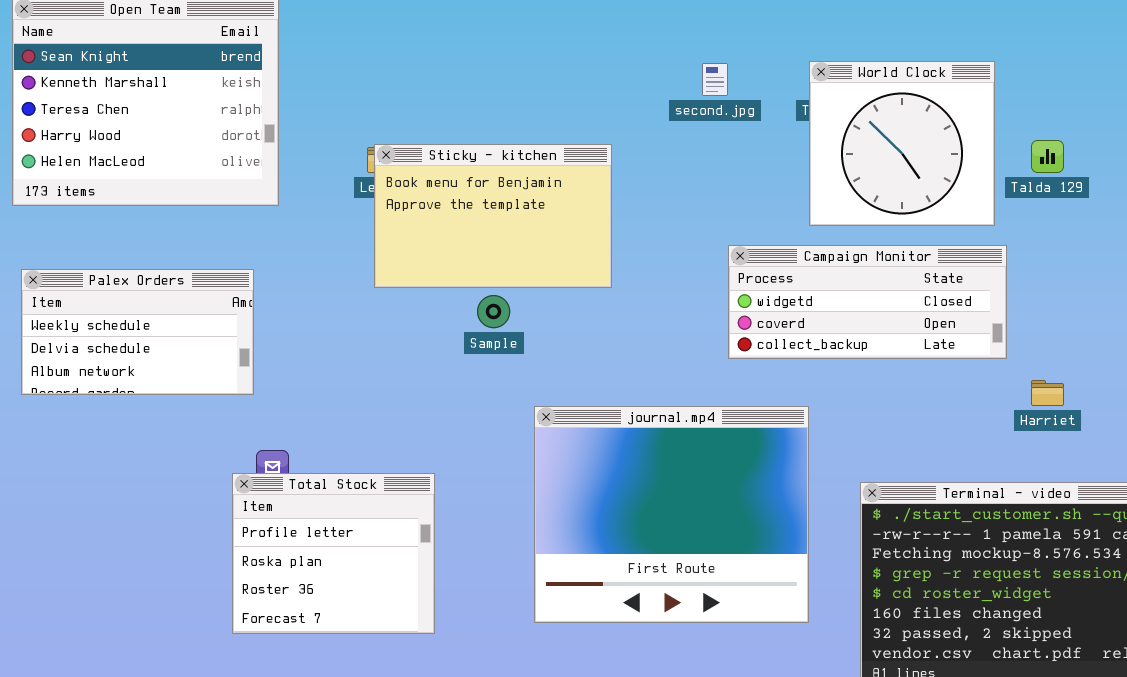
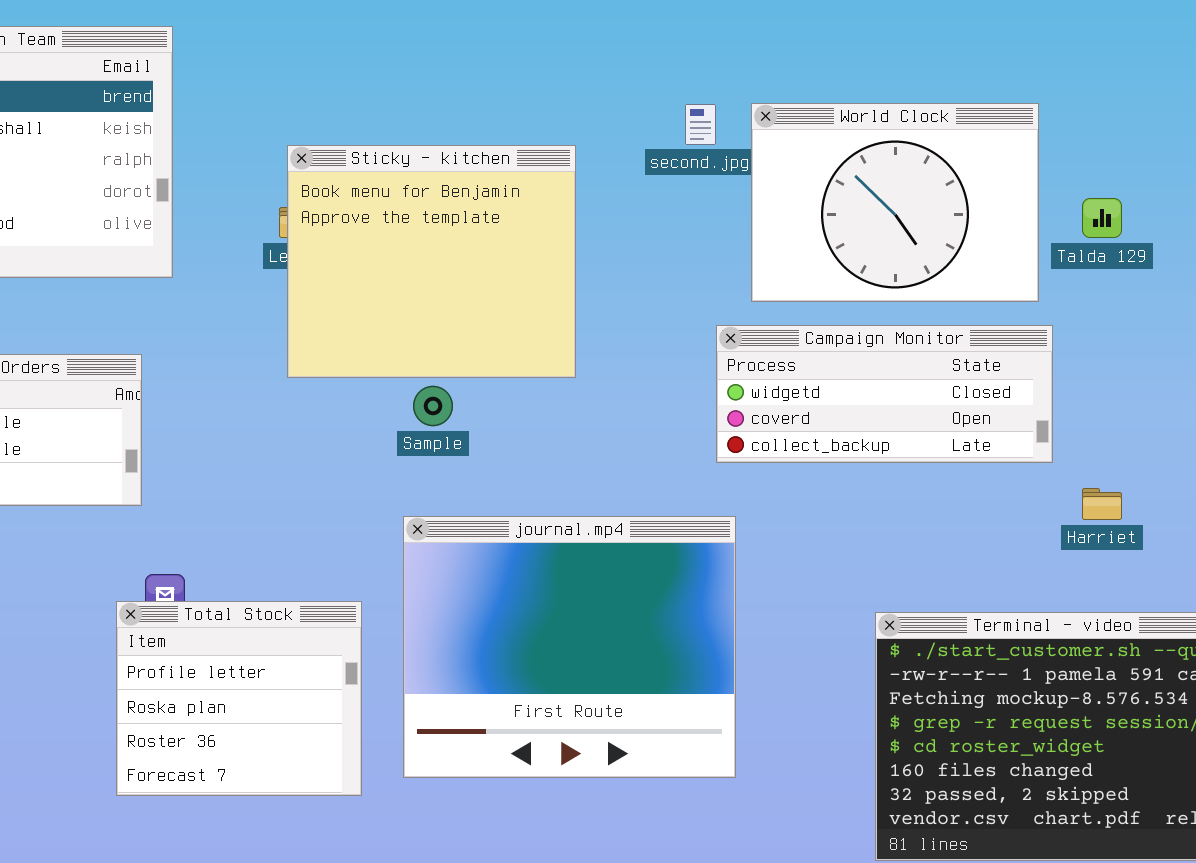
World Clock: [809,61,995,226] -> [751,103,1039,302], resized
Sticky - kitchen: [374,144,612,288] -> [287,145,576,378], resized
journal.mp4: [534,406,809,623] -> [403,516,736,778], moved

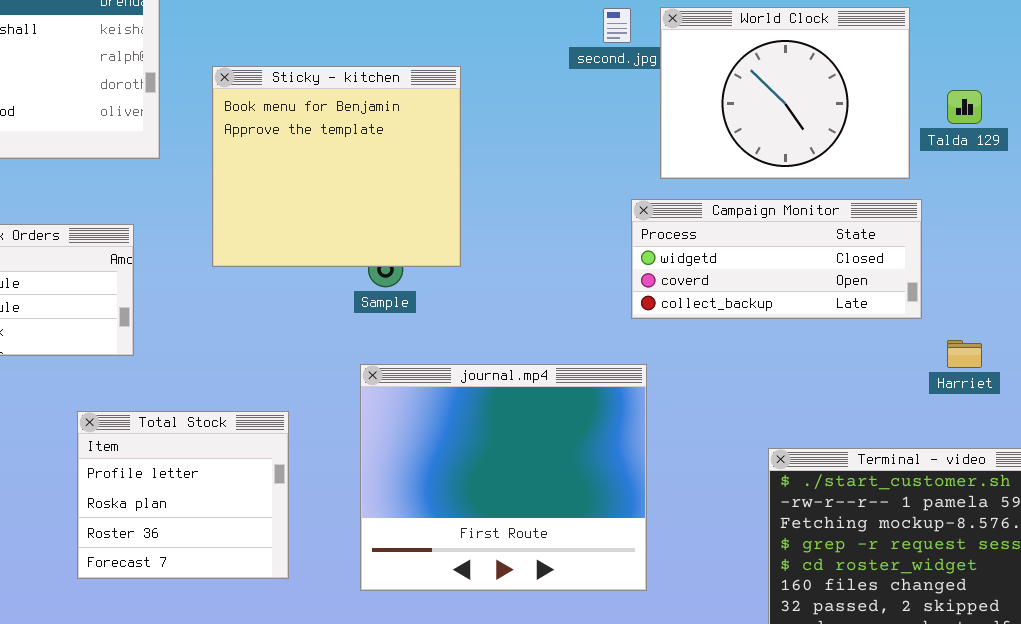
Sticky - kitchen: [287,145,576,378] -> [212,66,461,267], moved
Total Stock: [116,601,362,796] -> [77,411,289,579], moved

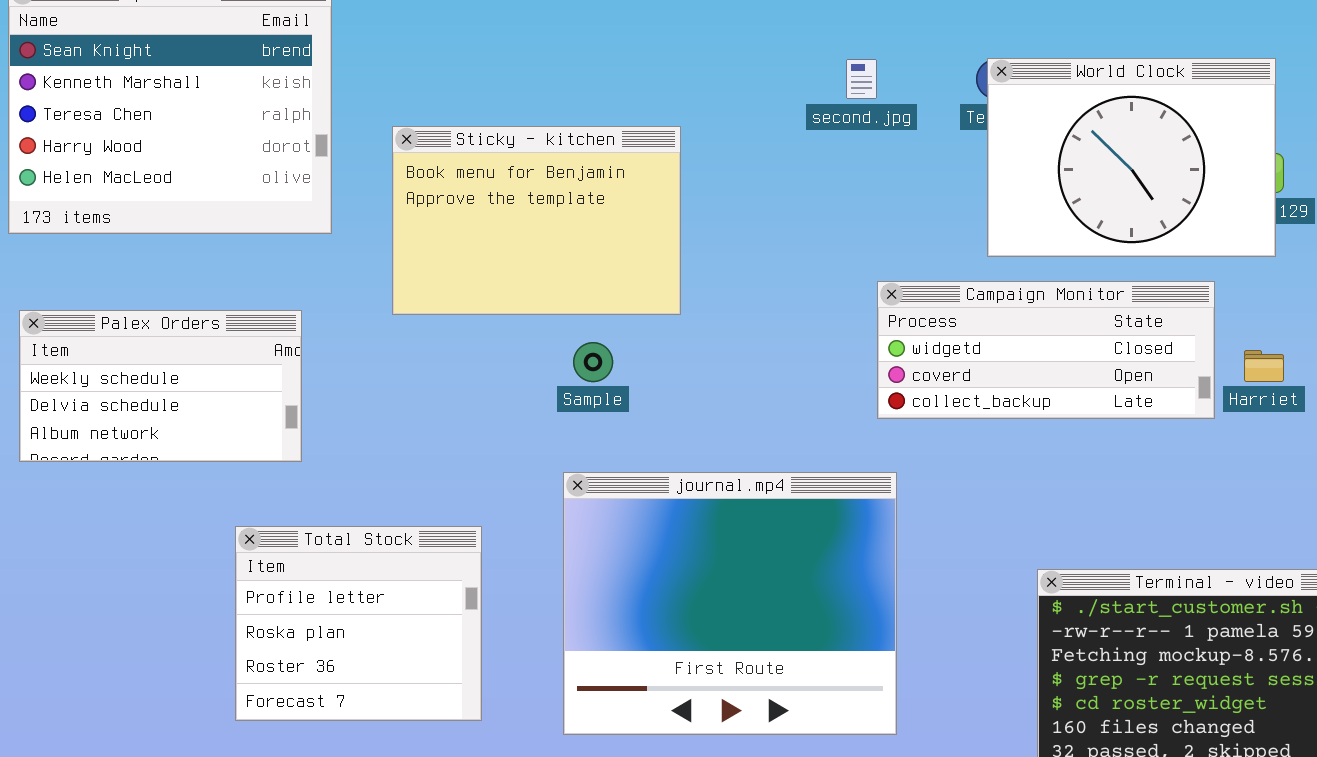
World Clock: [660,7,910,179] -> [987,58,1276,257], moved
Sticky - kitchen: [212,66,461,267] -> [392,126,681,315], resized
Harriet: [947,340,982,368] -> [1244,350,1284,382], moved

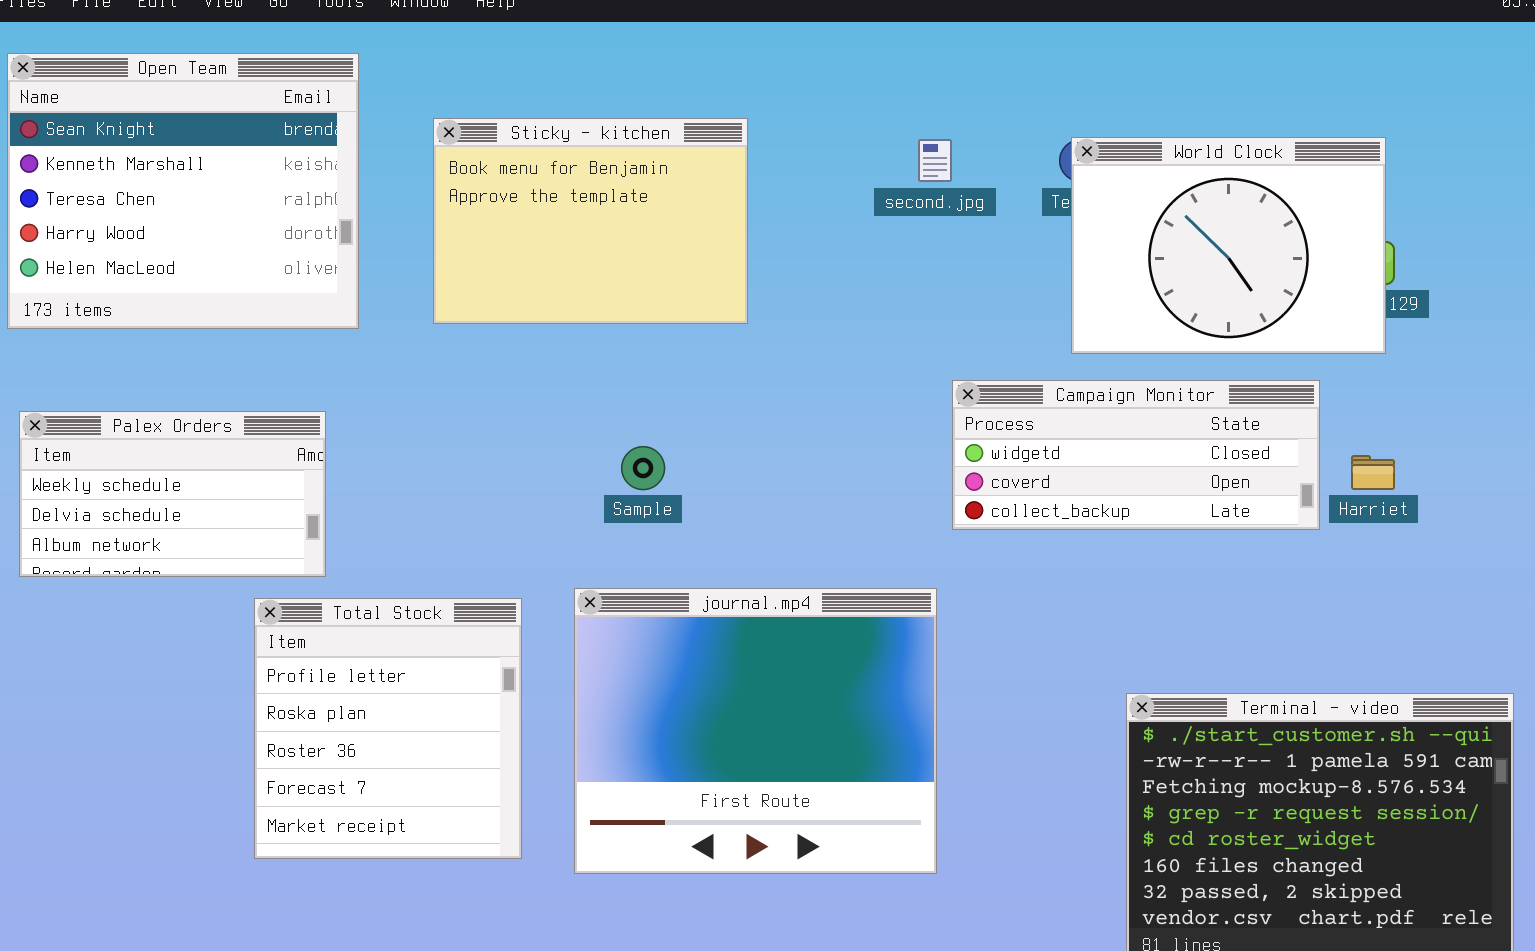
Sticky - kitchen: [392,126,681,315] -> [433,118,748,324], moved
journal.mp4: [563,472,897,735] -> [574,588,937,874], moved
Total Stock: [235,526,482,721] -> [254,598,522,859], resized

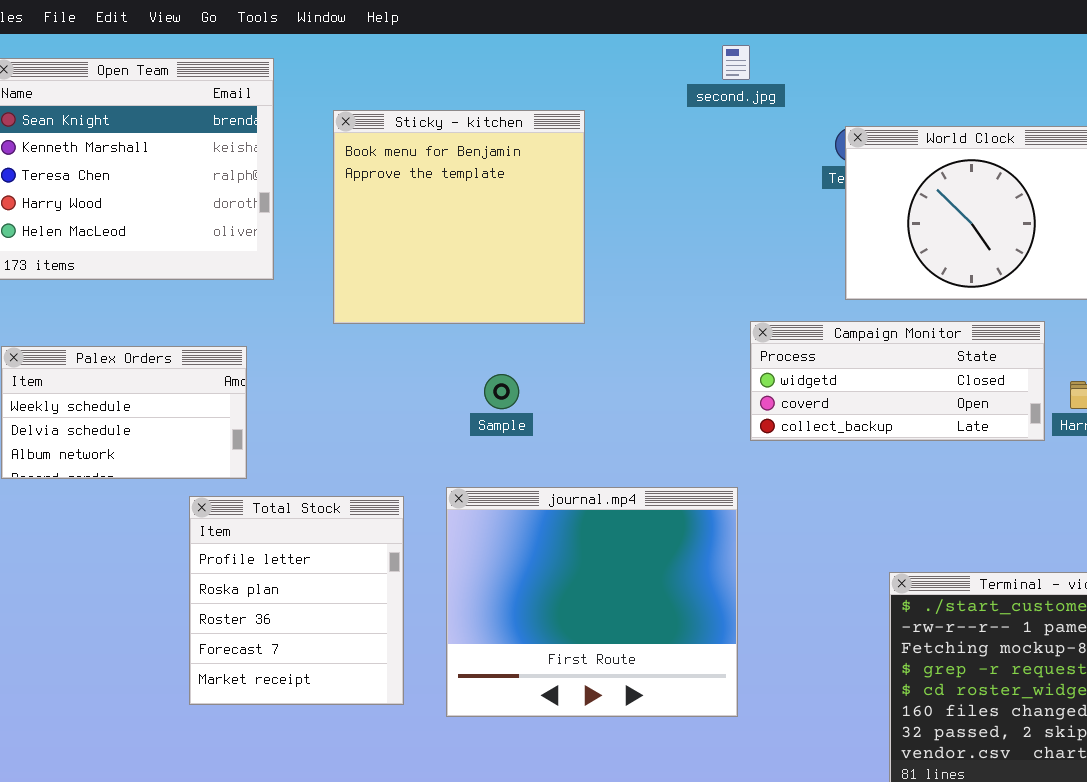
Sticky - kitchen: [433,118,748,324] -> [333,110,585,324], resized
second.jpg: [918,139,952,182] -> [722,45,750,80], moved

